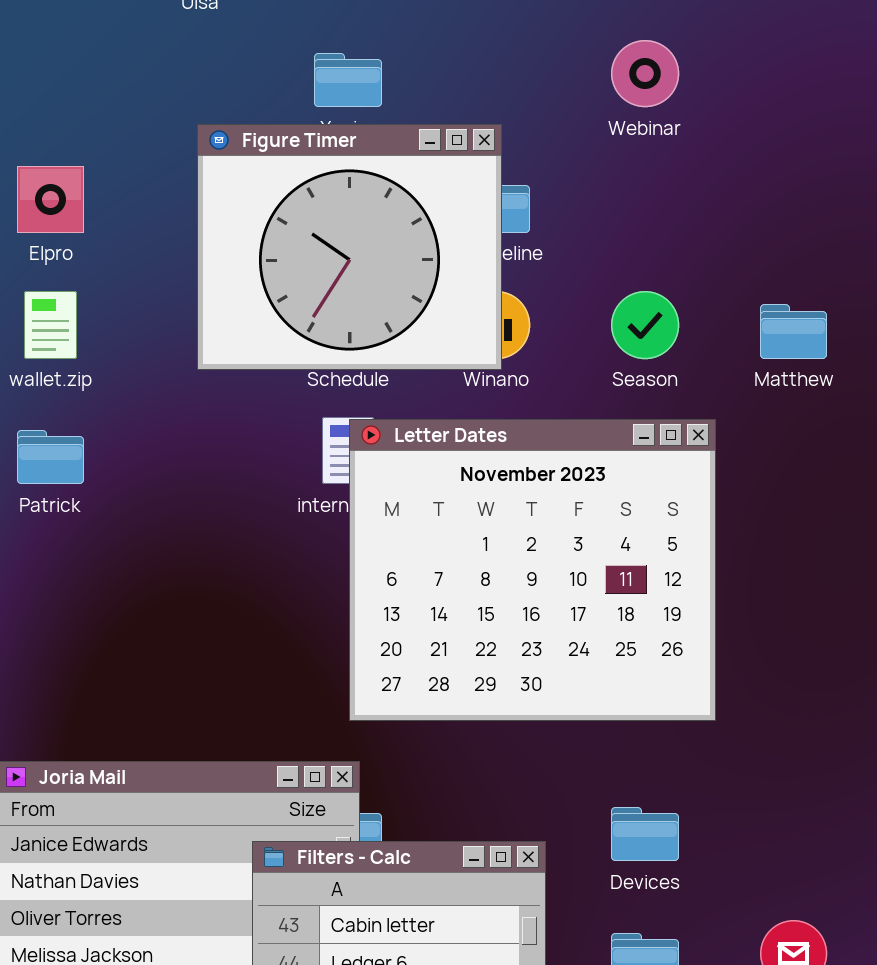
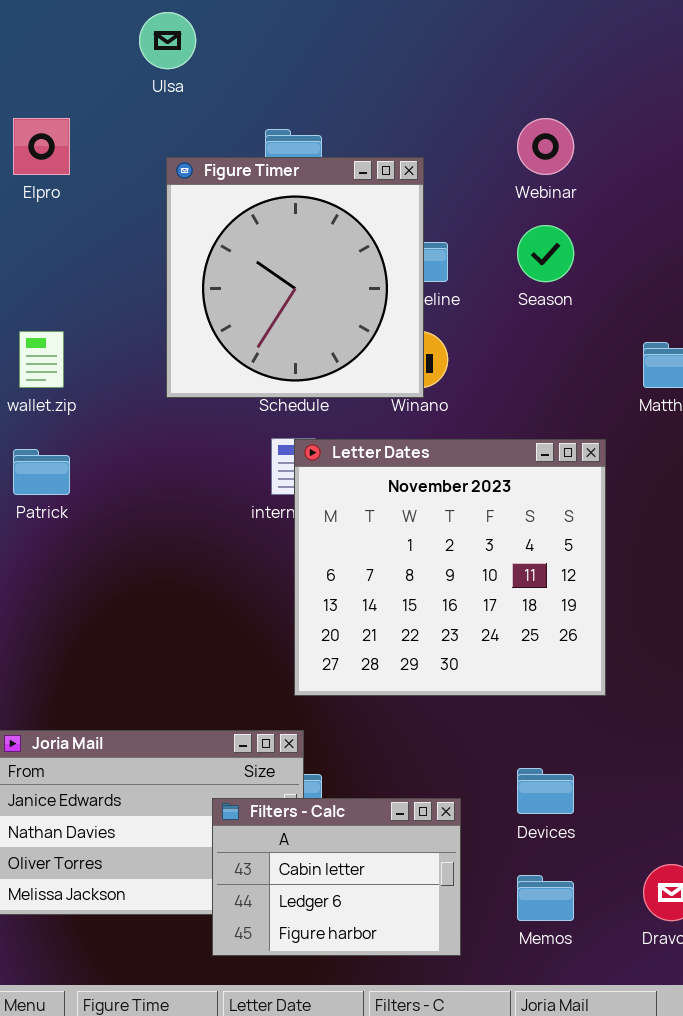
Figure Timer: [197,124,502,370] -> [166,157,424,398], resized
Elpro: [17,166,84,233] -> [13,118,70,175], moved
Season: [611,291,679,359] -> [517,225,574,282], moved

